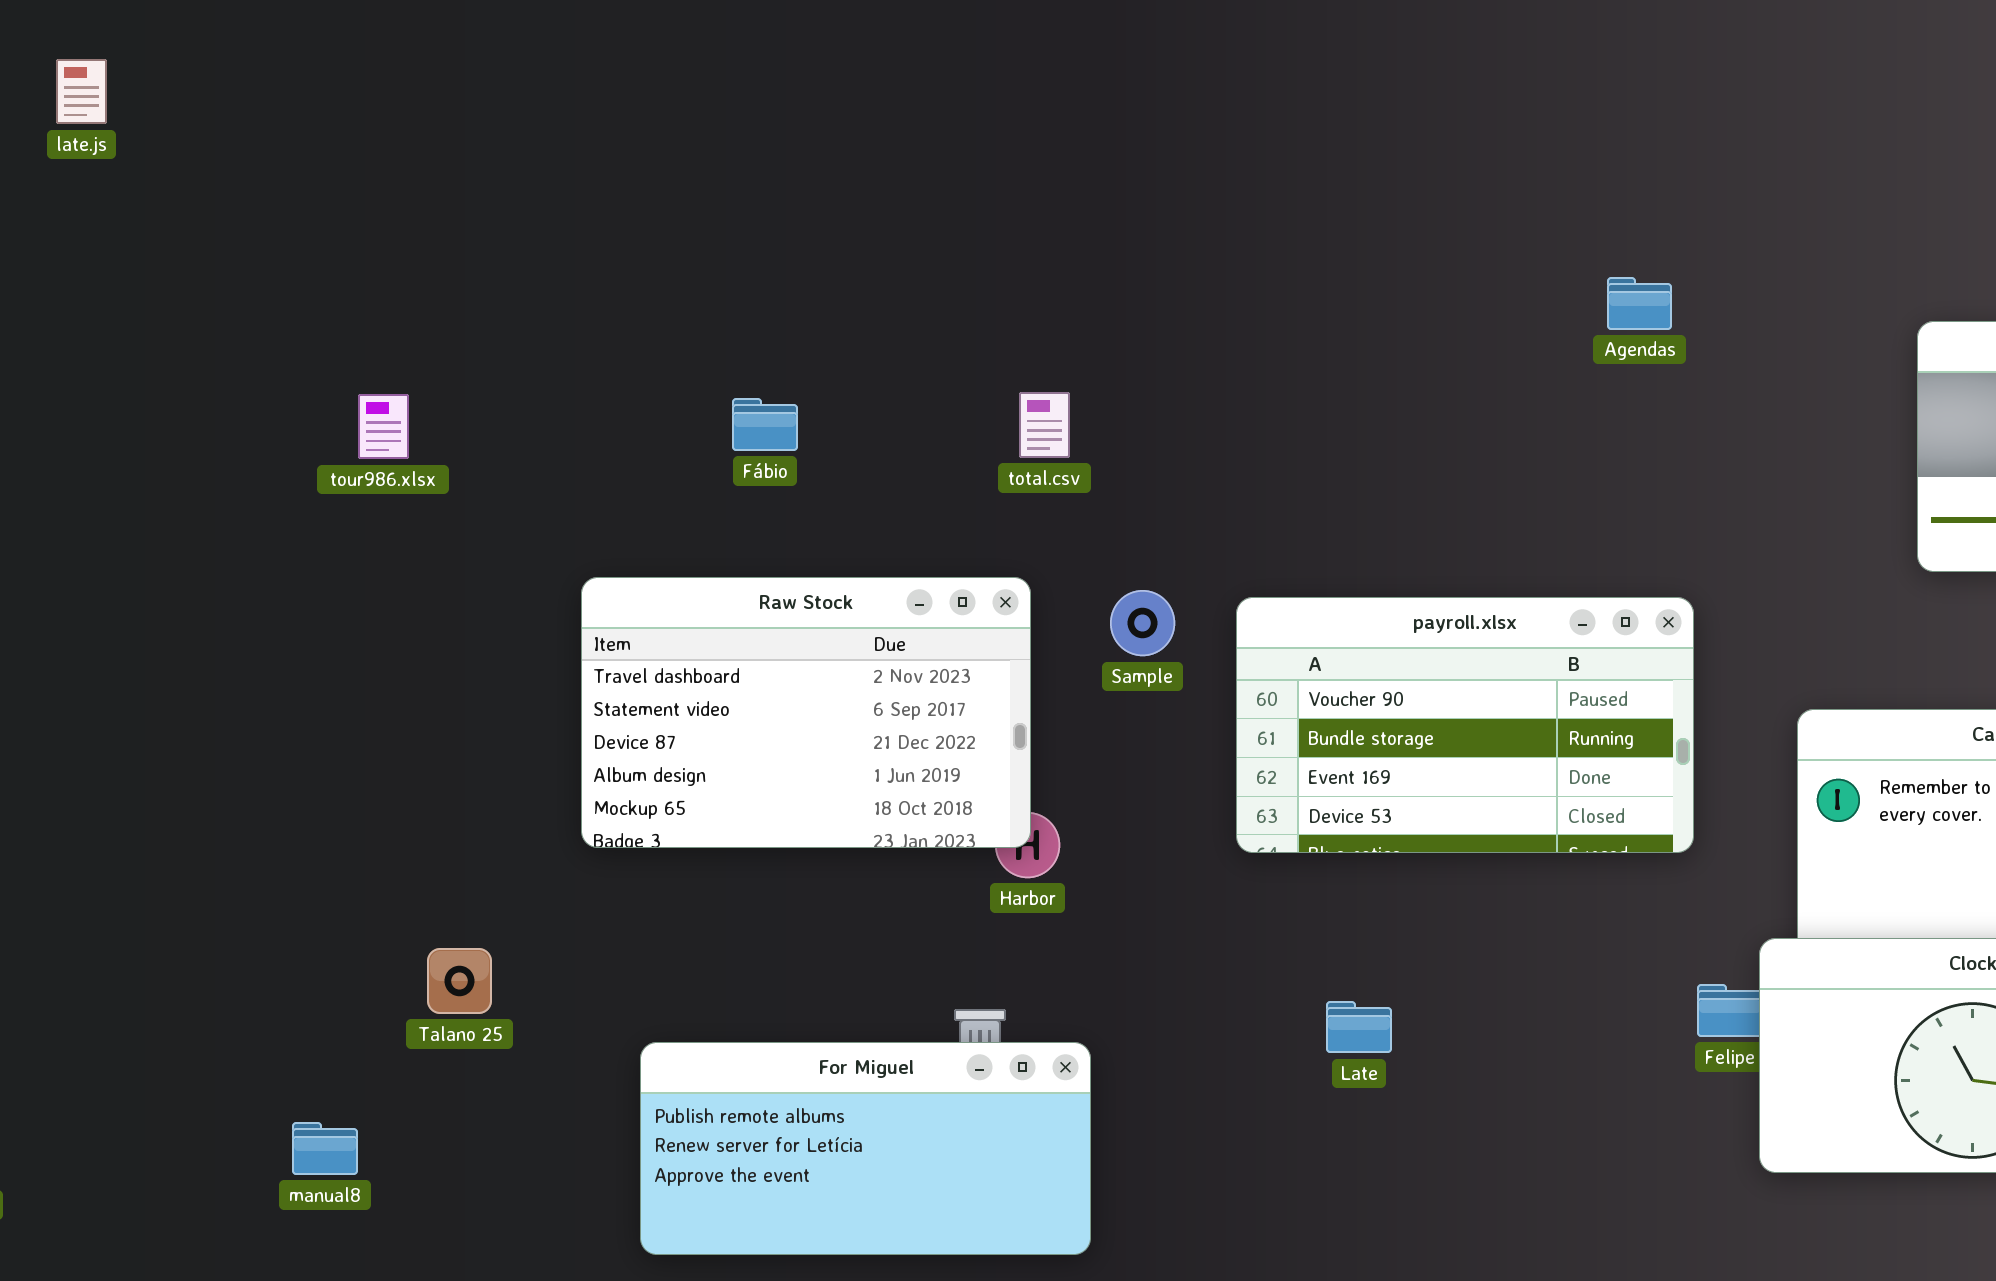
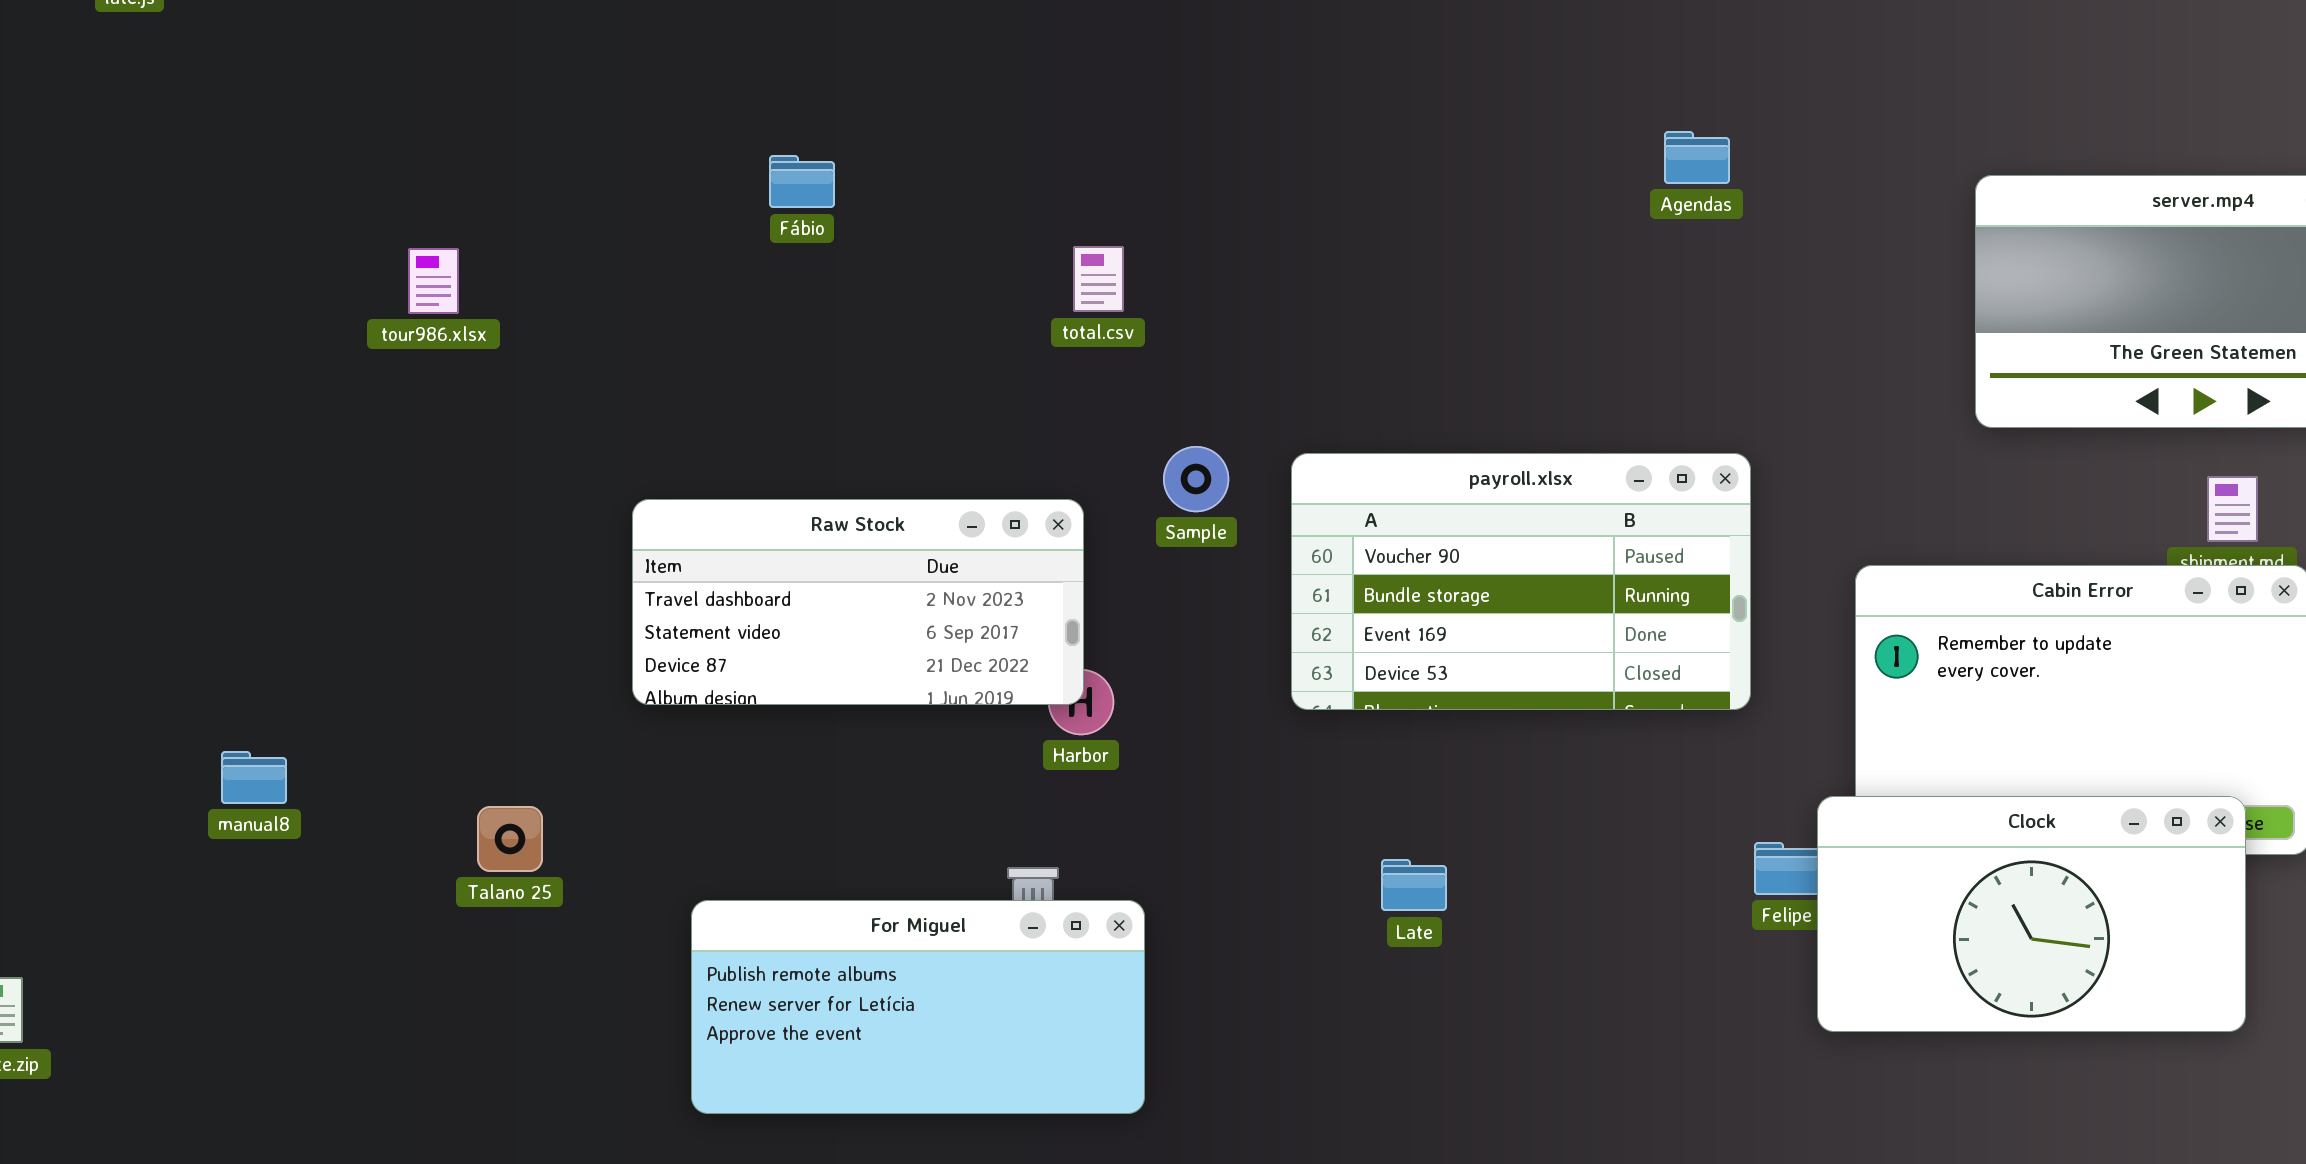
Fábio: [732,398,798,451] -> [769,155,835,208], moved
Raw Stock: [581,577,1031,848] -> [632,499,1084,705], resized
manual8: [292,1122,358,1175] -> [221,751,287,804], moved

